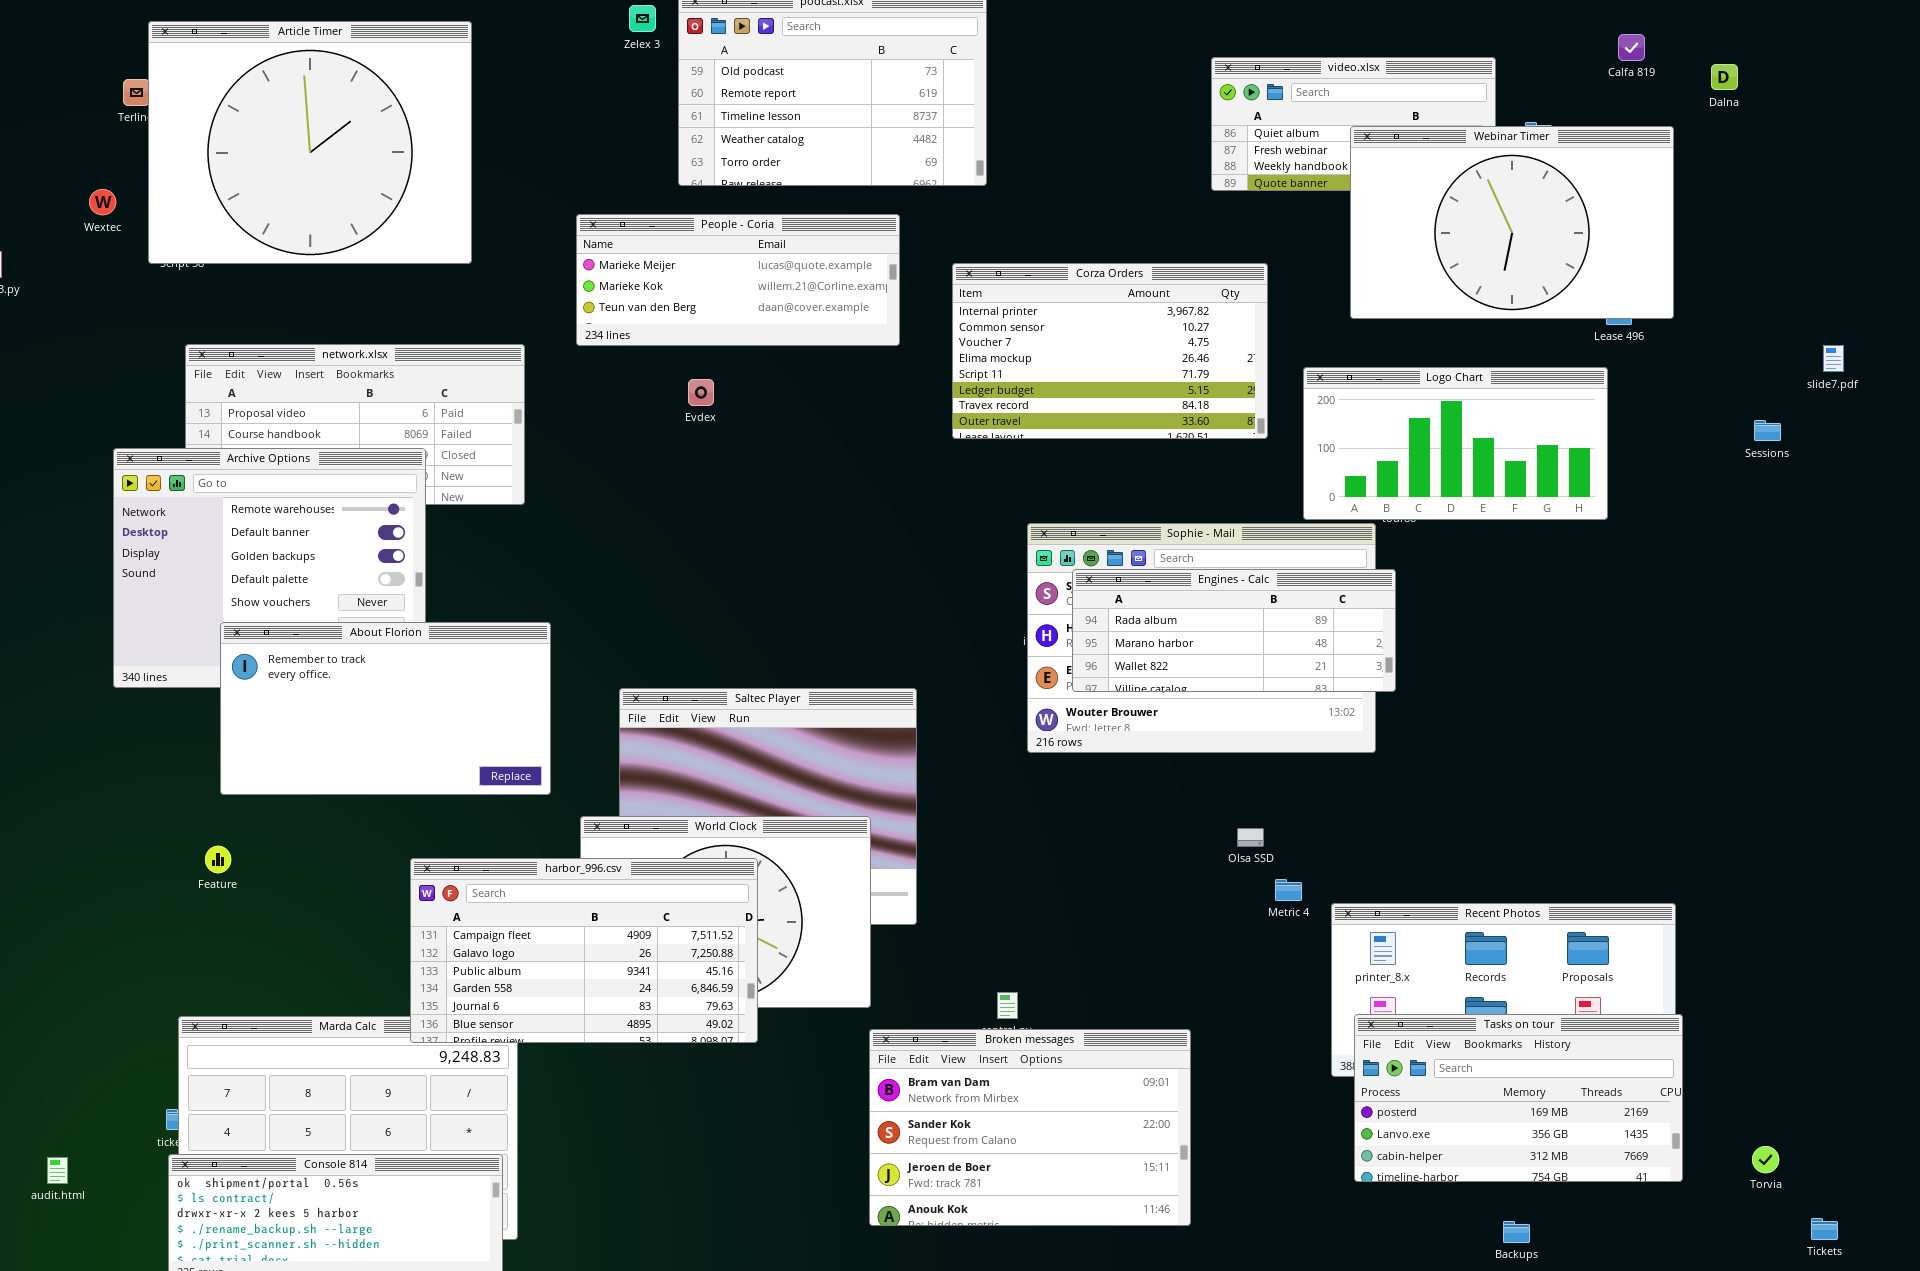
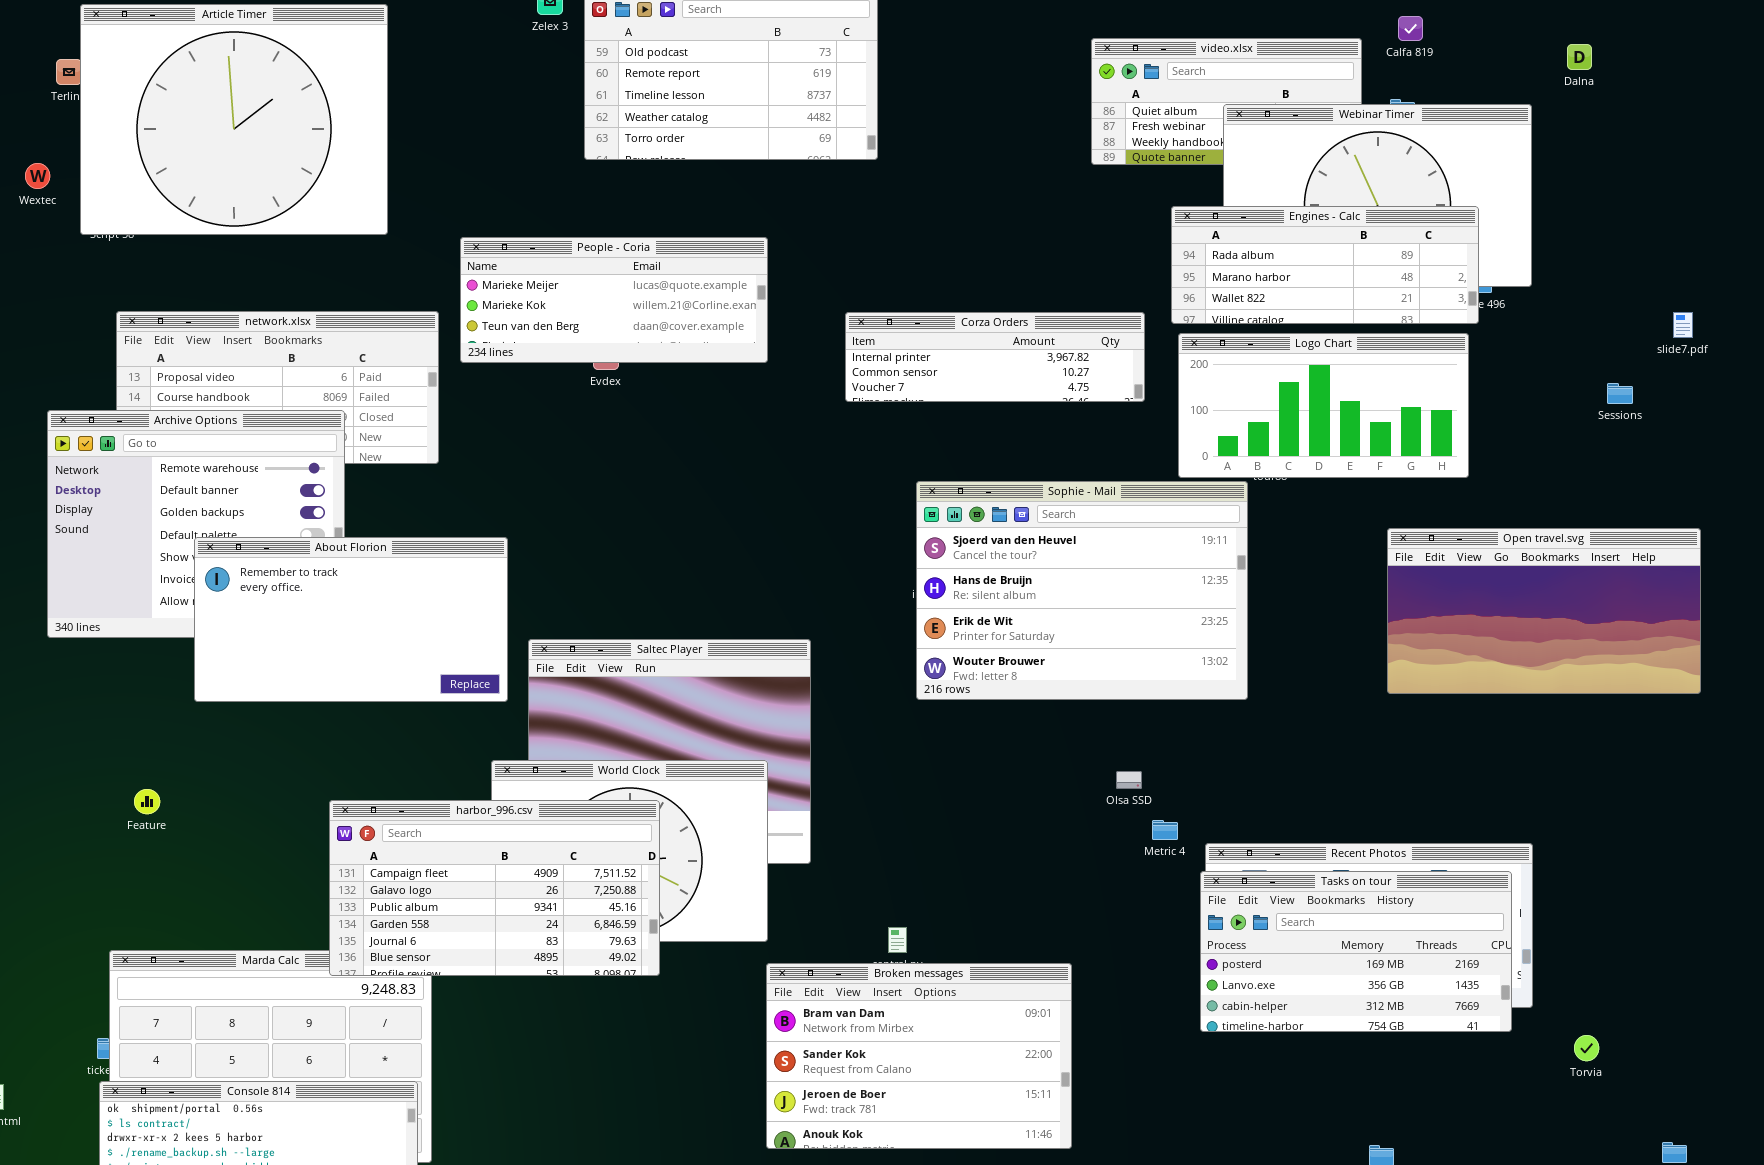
Calfa 819: [1618,34,1645,61] -> [1398,16,1423,41], moved
People - Coria: [576,214,900,346] -> [460,237,768,363], moved
Corza Orders: [952,263,1268,439] -> [845,312,1145,402], resized
Engines - Calc: [1072,569,1396,692] -> [1171,206,1479,324], moved
Open travel.svg: none -> [1387,528,1701,694], opened
About Florion: [220,622,551,795] -> [194,537,508,702], moved
Tasks on tour: [1354,1014,1683,1182] -> [1200,871,1512,1032], moved
Torvia: [1752,1146,1779,1173] -> [1574,1035,1599,1061], moved

